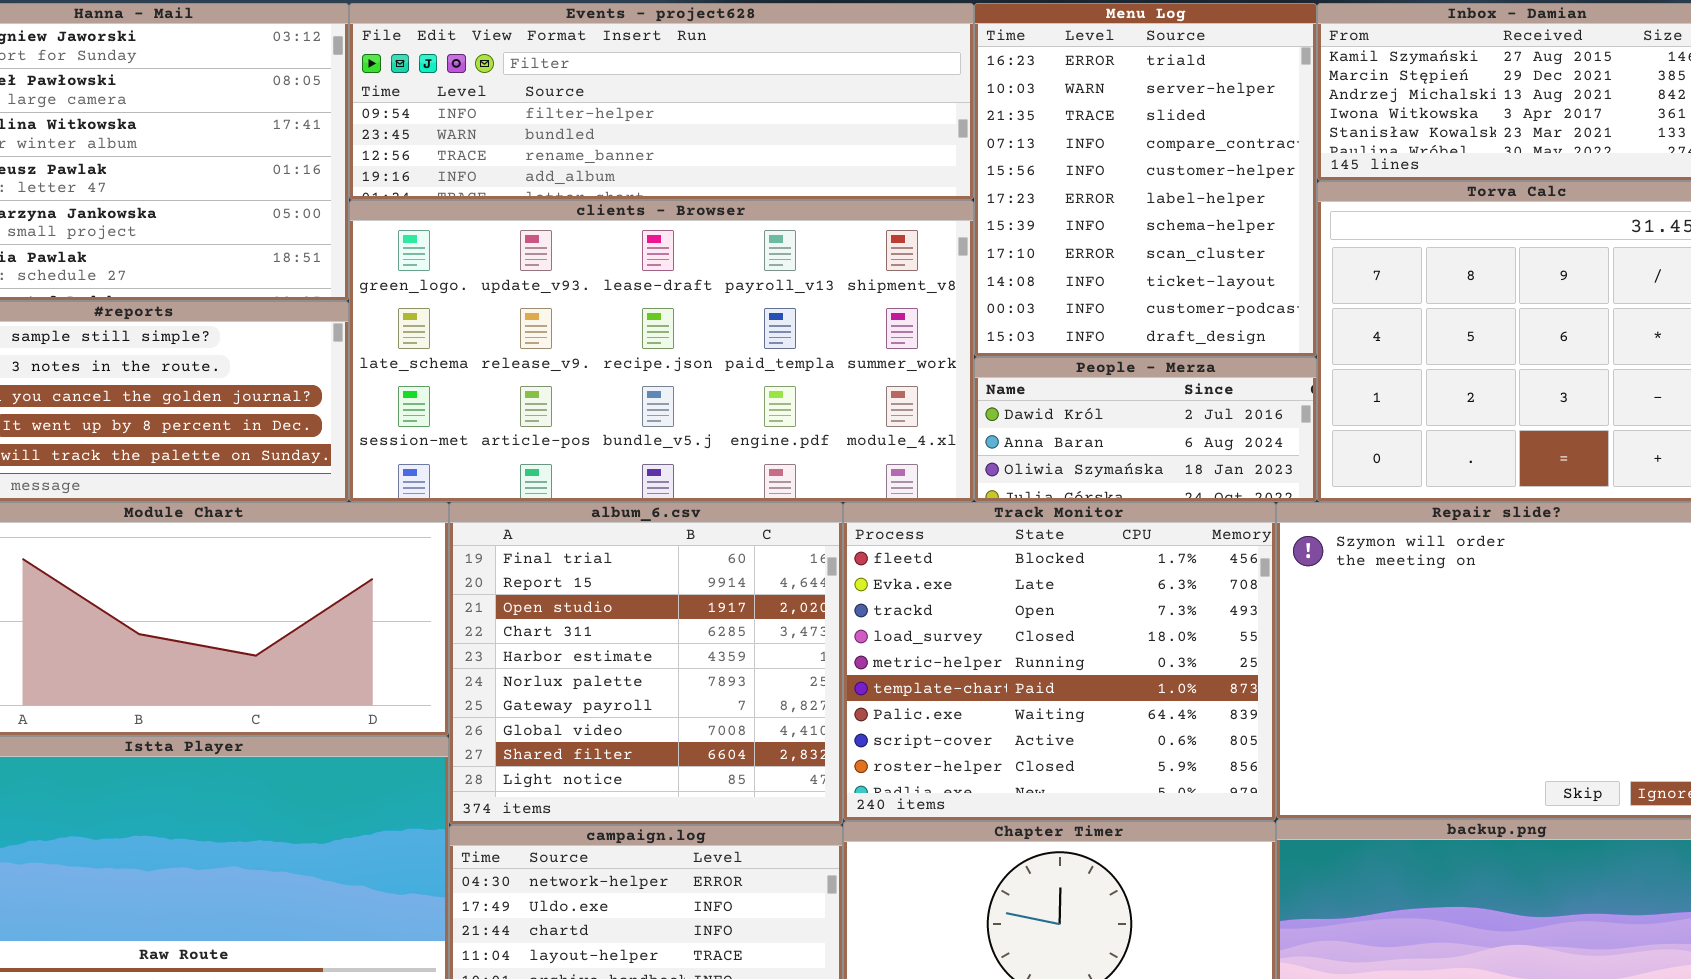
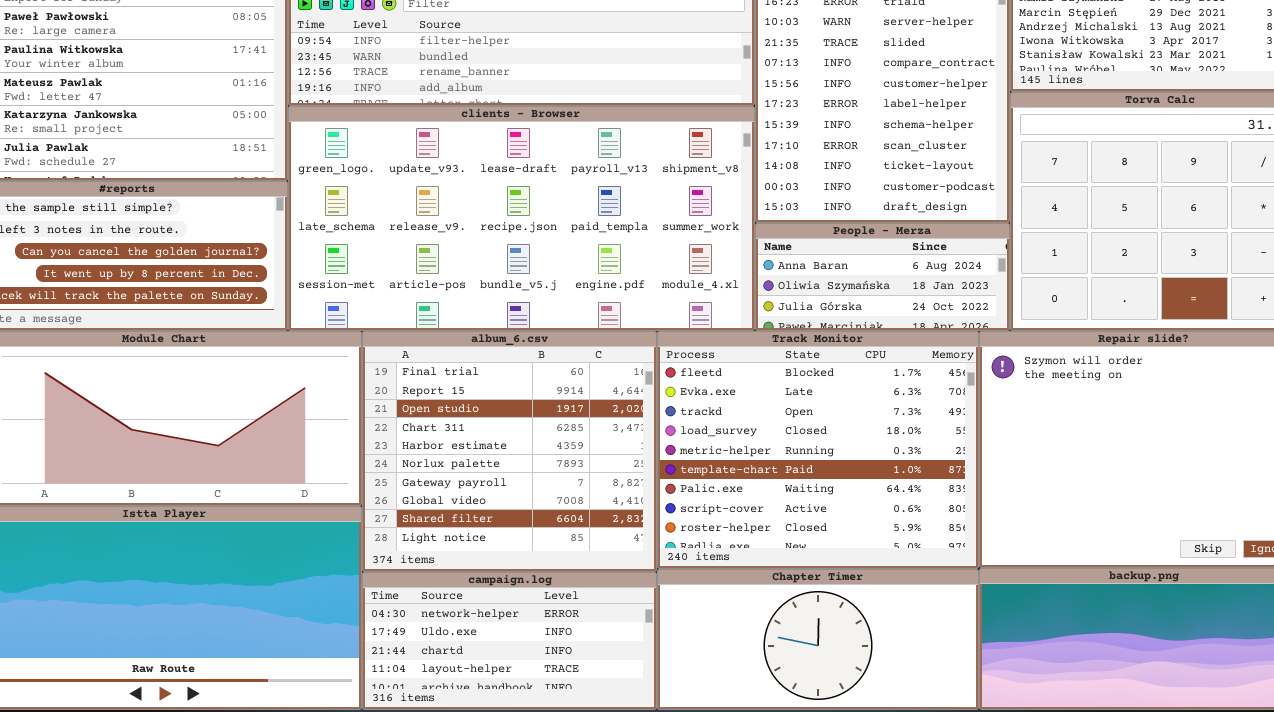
People - Merza: [974,357,1317,502] -> [755,223,1010,331], scrolled down 1 row

